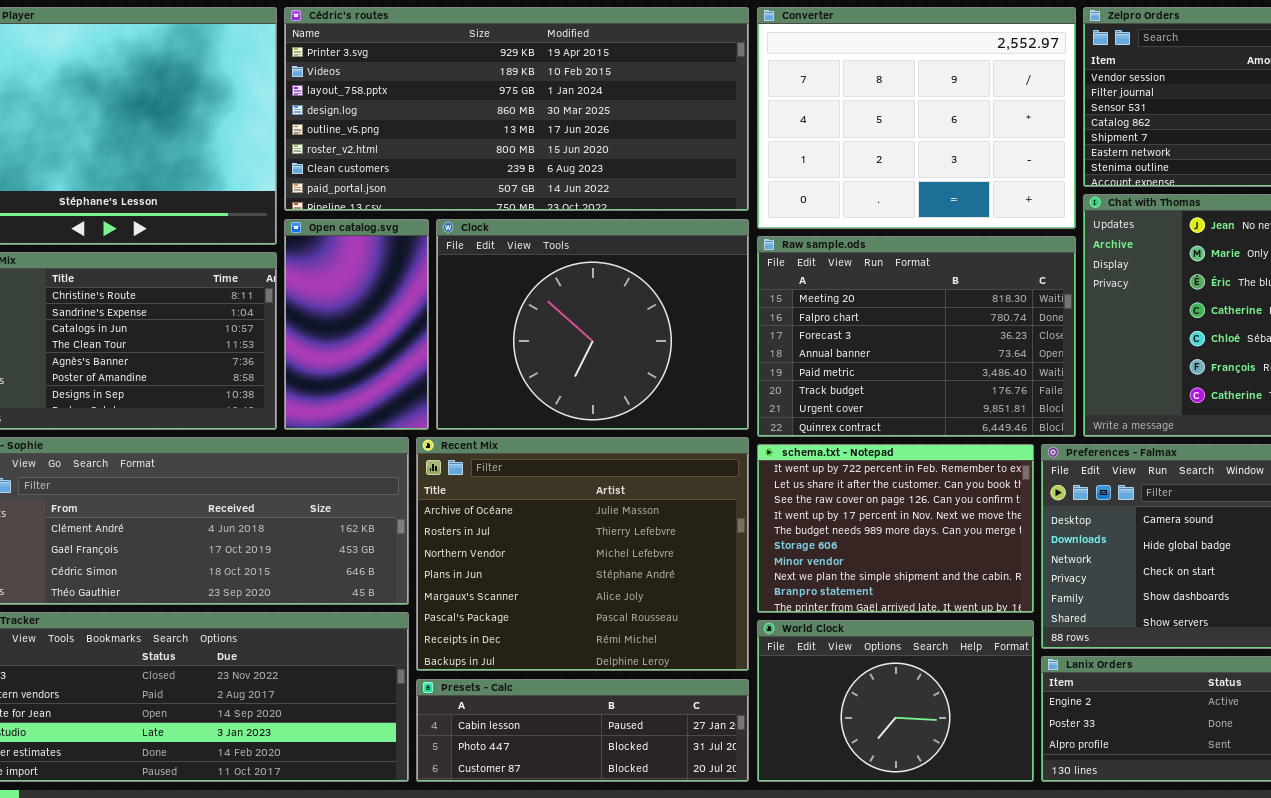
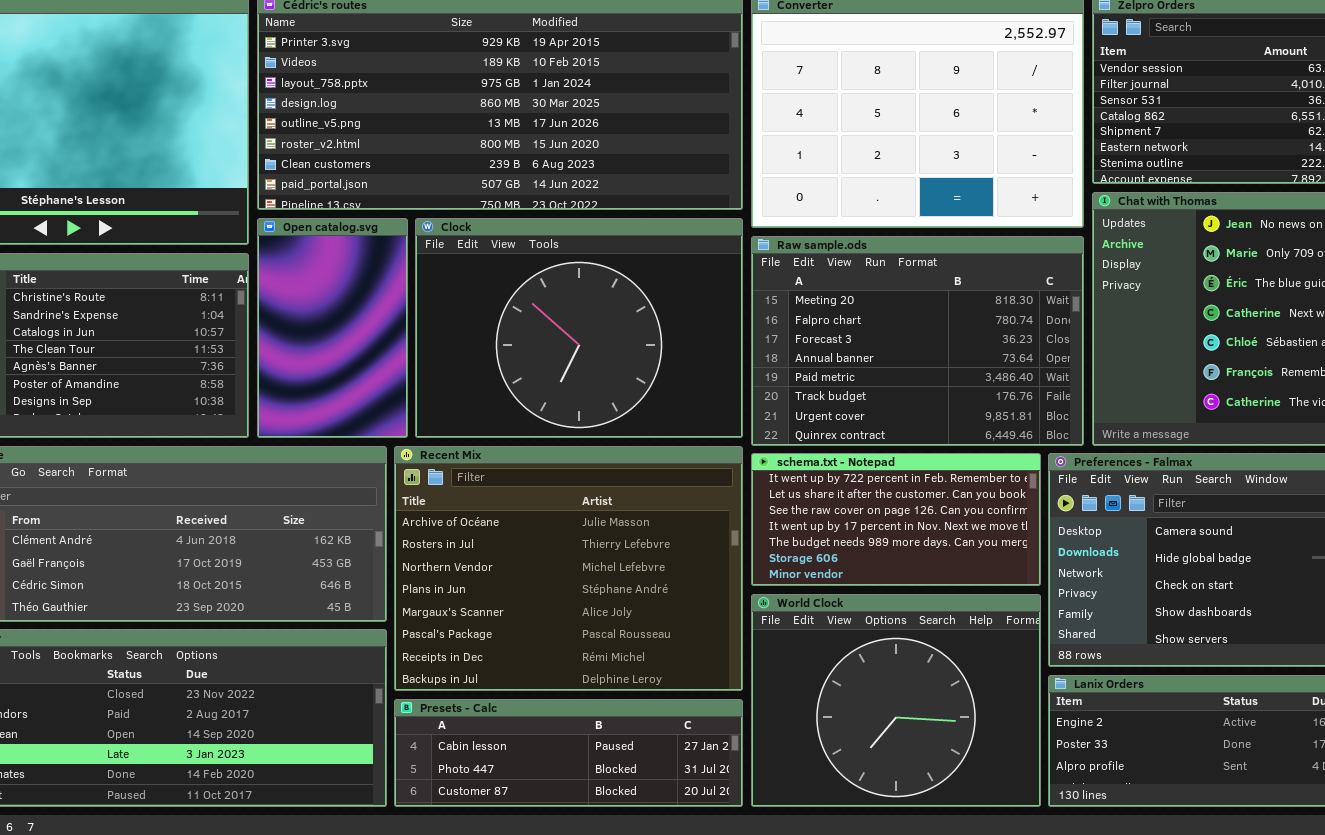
schema.txt - Notepad: [757,444,1034,613] -> [751,453,1041,586], resized
World Clock: [757,620,1034,782] -> [751,594,1041,807], resized

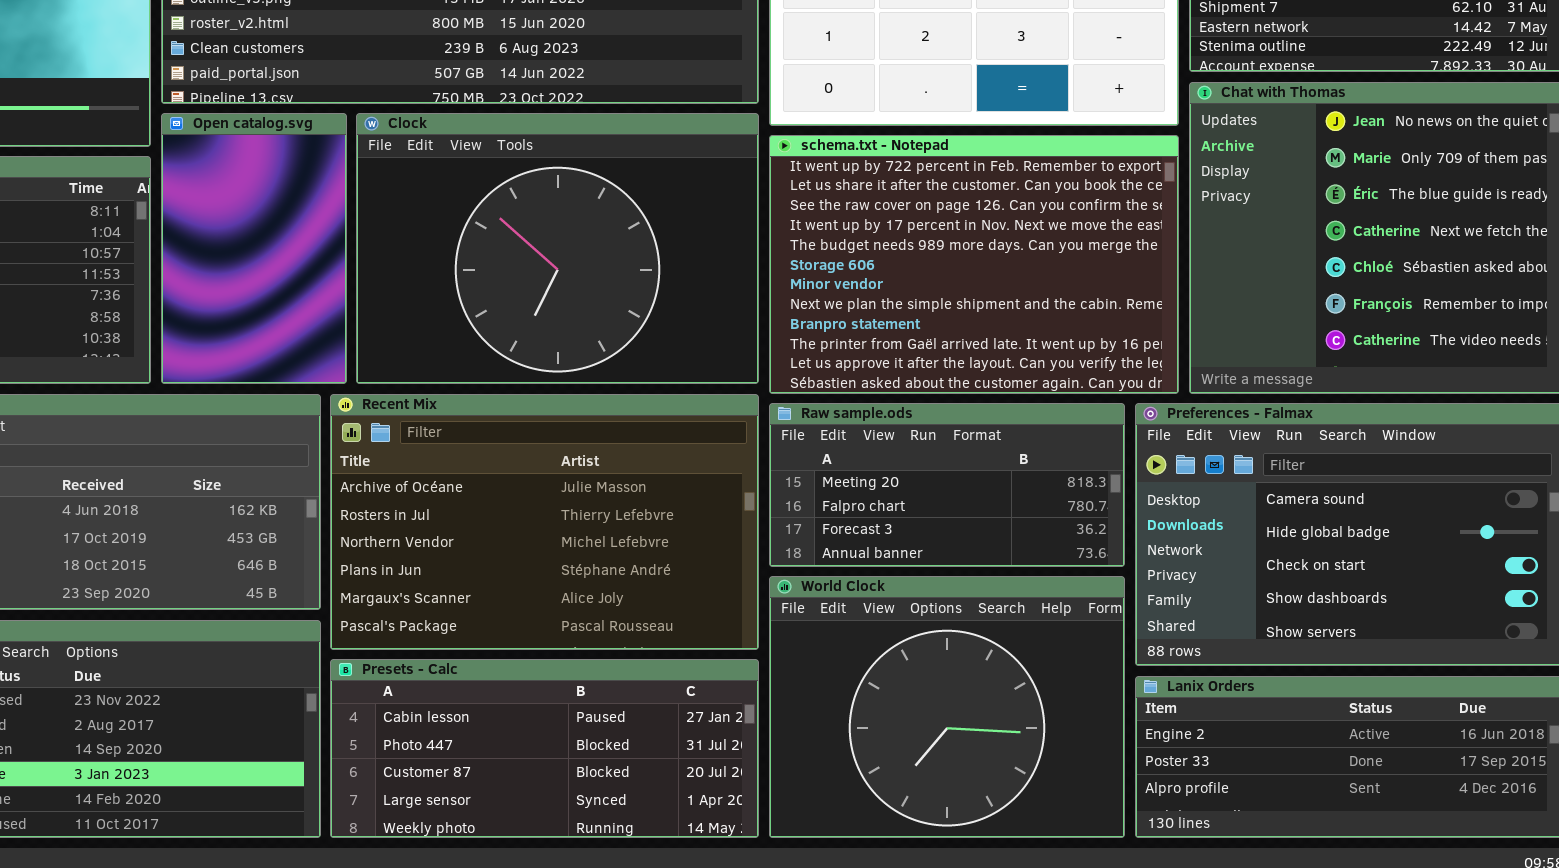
Raw sample.ods: [751,236,1084,446] -> [769,403,1125,567], moved, resized
Recent Mix: [394,446,743,691] -> [330,394,759,650], resized
schema.txt - Notepad: [751,453,1041,586] -> [769,135,1179,394], moved, resized
Presets - Calc: [394,699,743,807] -> [330,659,759,838], resized

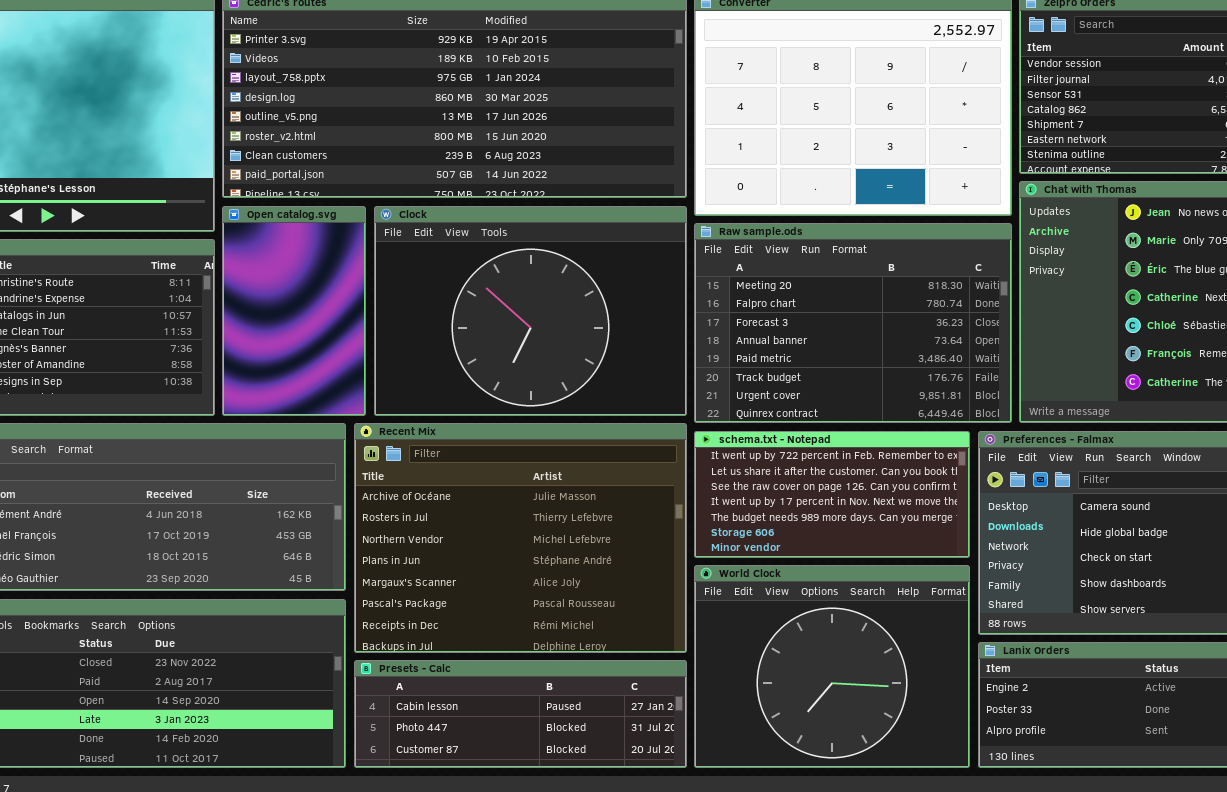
schema.txt - Notepad: [769,135,1179,394] -> [694,431,970,558], moved, resized
Recent Mix: [330,394,759,650] -> [354,423,687,653], resized
Raw sample.ods: [769,403,1125,567] -> [694,223,1012,423], moved, resized
Presets - Calc: [330,659,759,838] -> [354,660,687,768], resized

